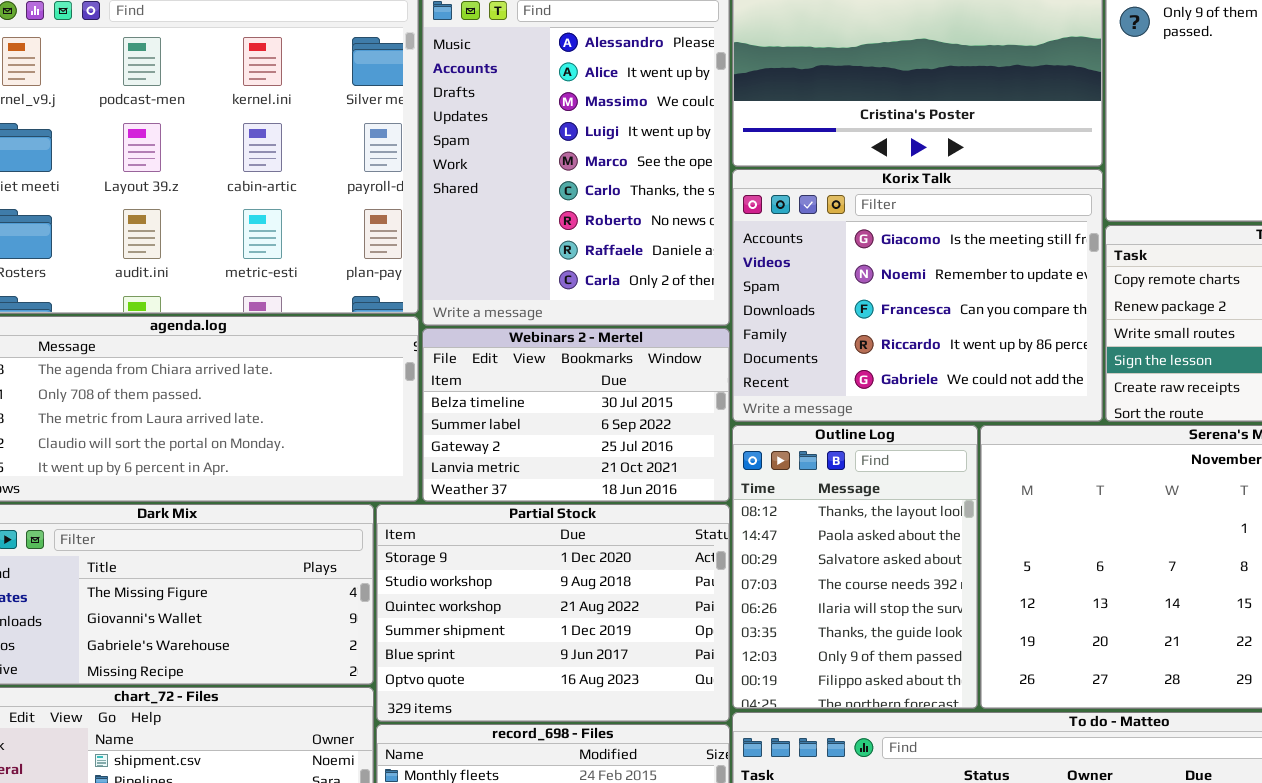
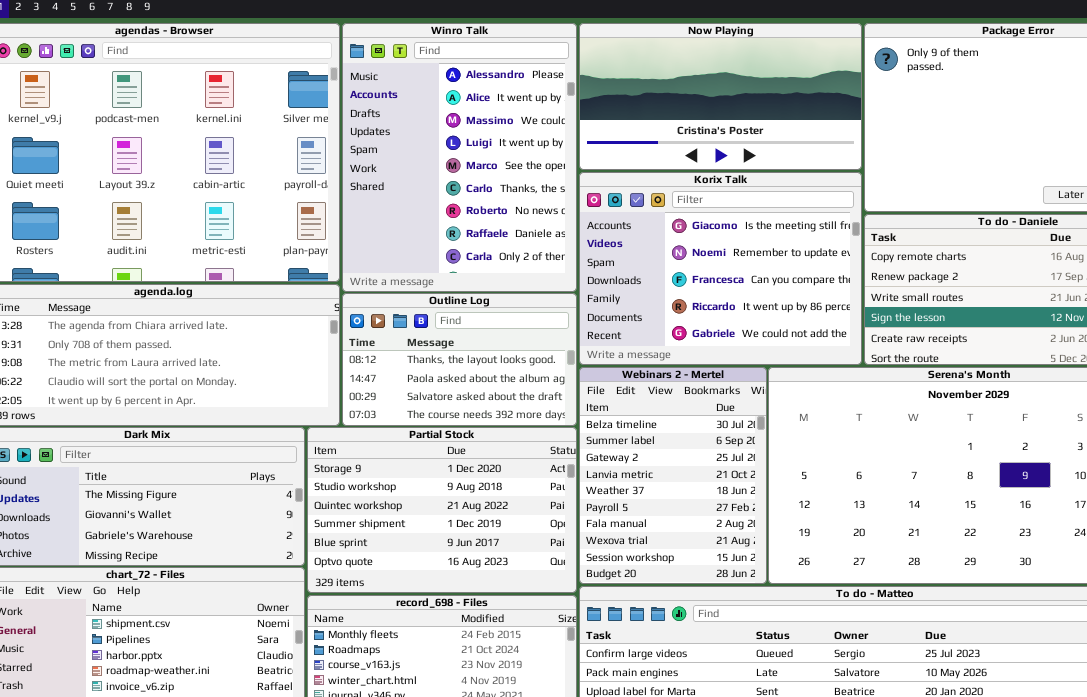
Webinars 2 - Mertel: [422,328,730,502] -> [579,367,767,584], moved, resized
Outline Log: [732,425,978,709] -> [342,293,577,426], moved, resized

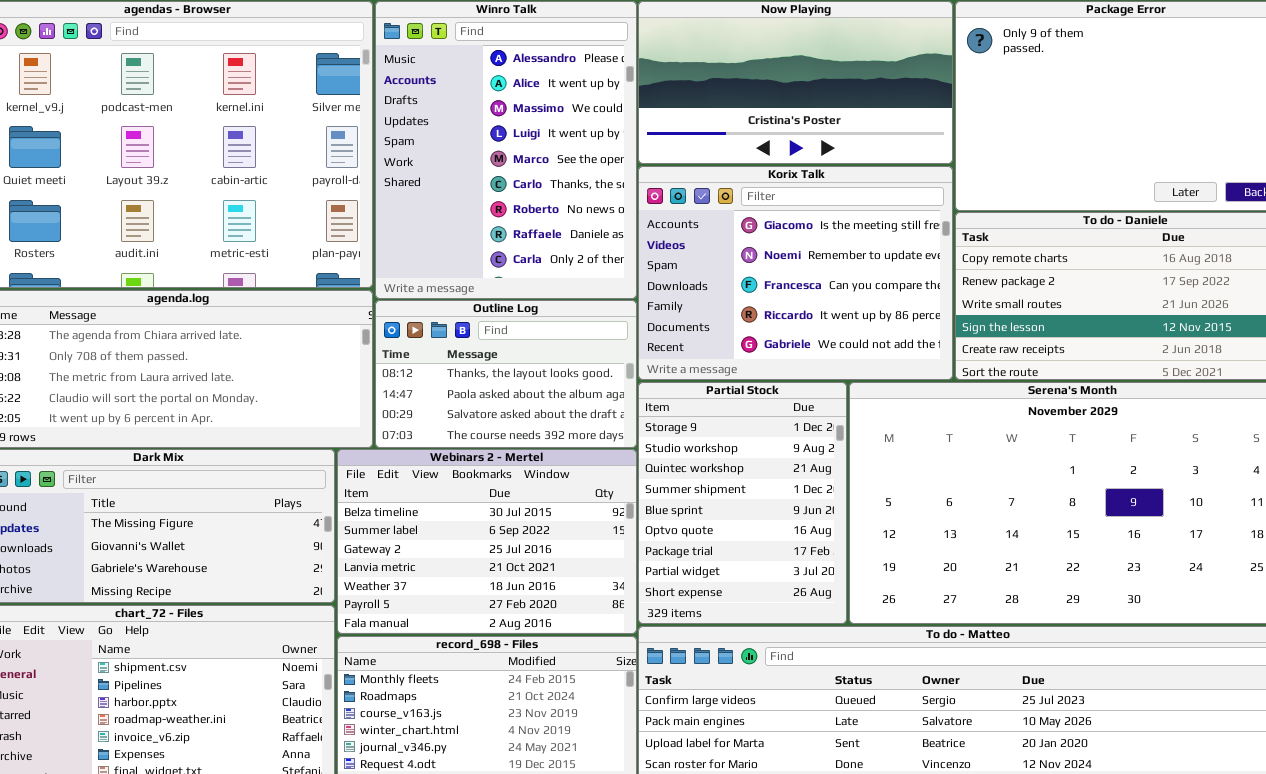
Webinars 2 - Mertel: [579,367,767,584] -> [337,449,637,634], moved, resized
Partial Stock: [307,427,577,593] -> [638,382,847,624], moved, resized

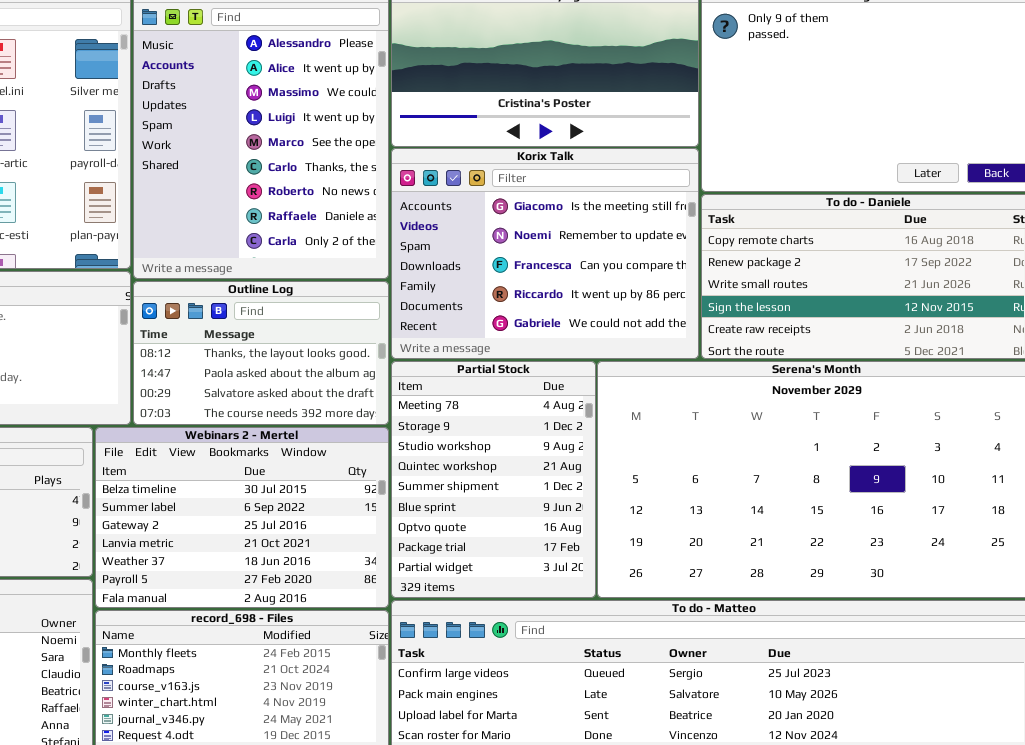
Partial Stock: [638,382,847,624] -> [391,361,596,598], scrolled up 1 row

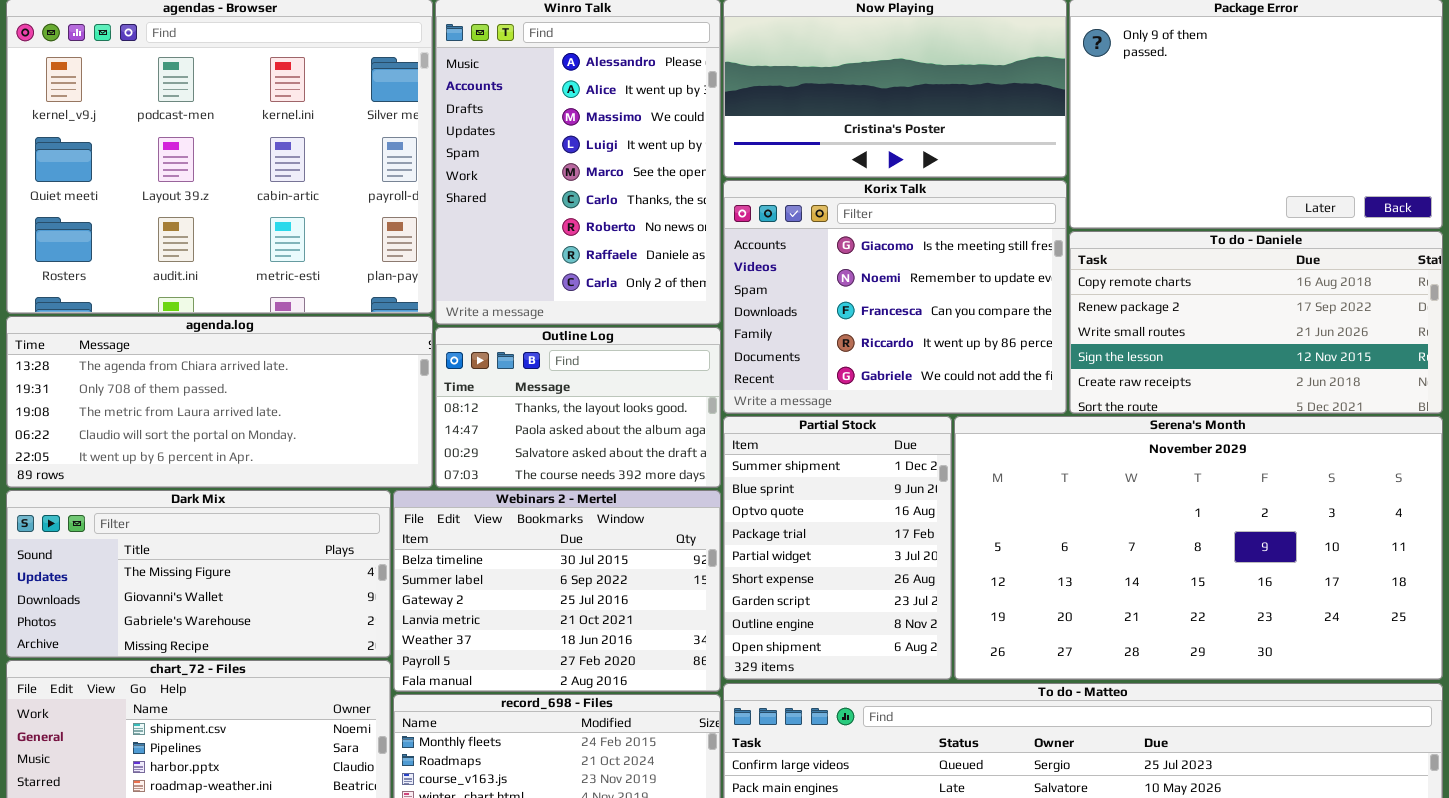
Partial Stock: [391,361,596,598] -> [723,416,952,680], scrolled down 4 rows

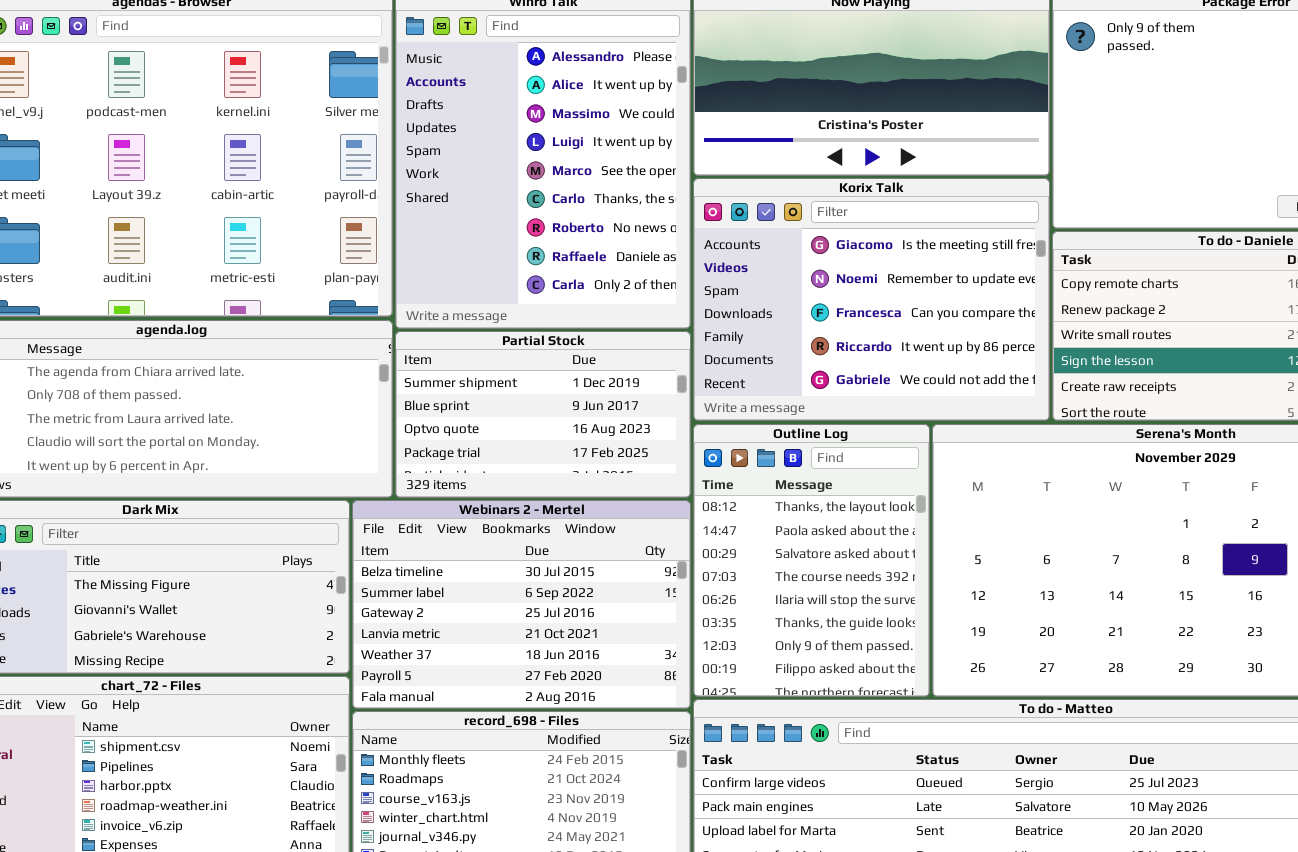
Outline Log: [435,327,721,488] -> [693,424,930,697], moved, resized
Partial Stock: [723,416,952,680] -> [395,331,691,498], moved, resized

